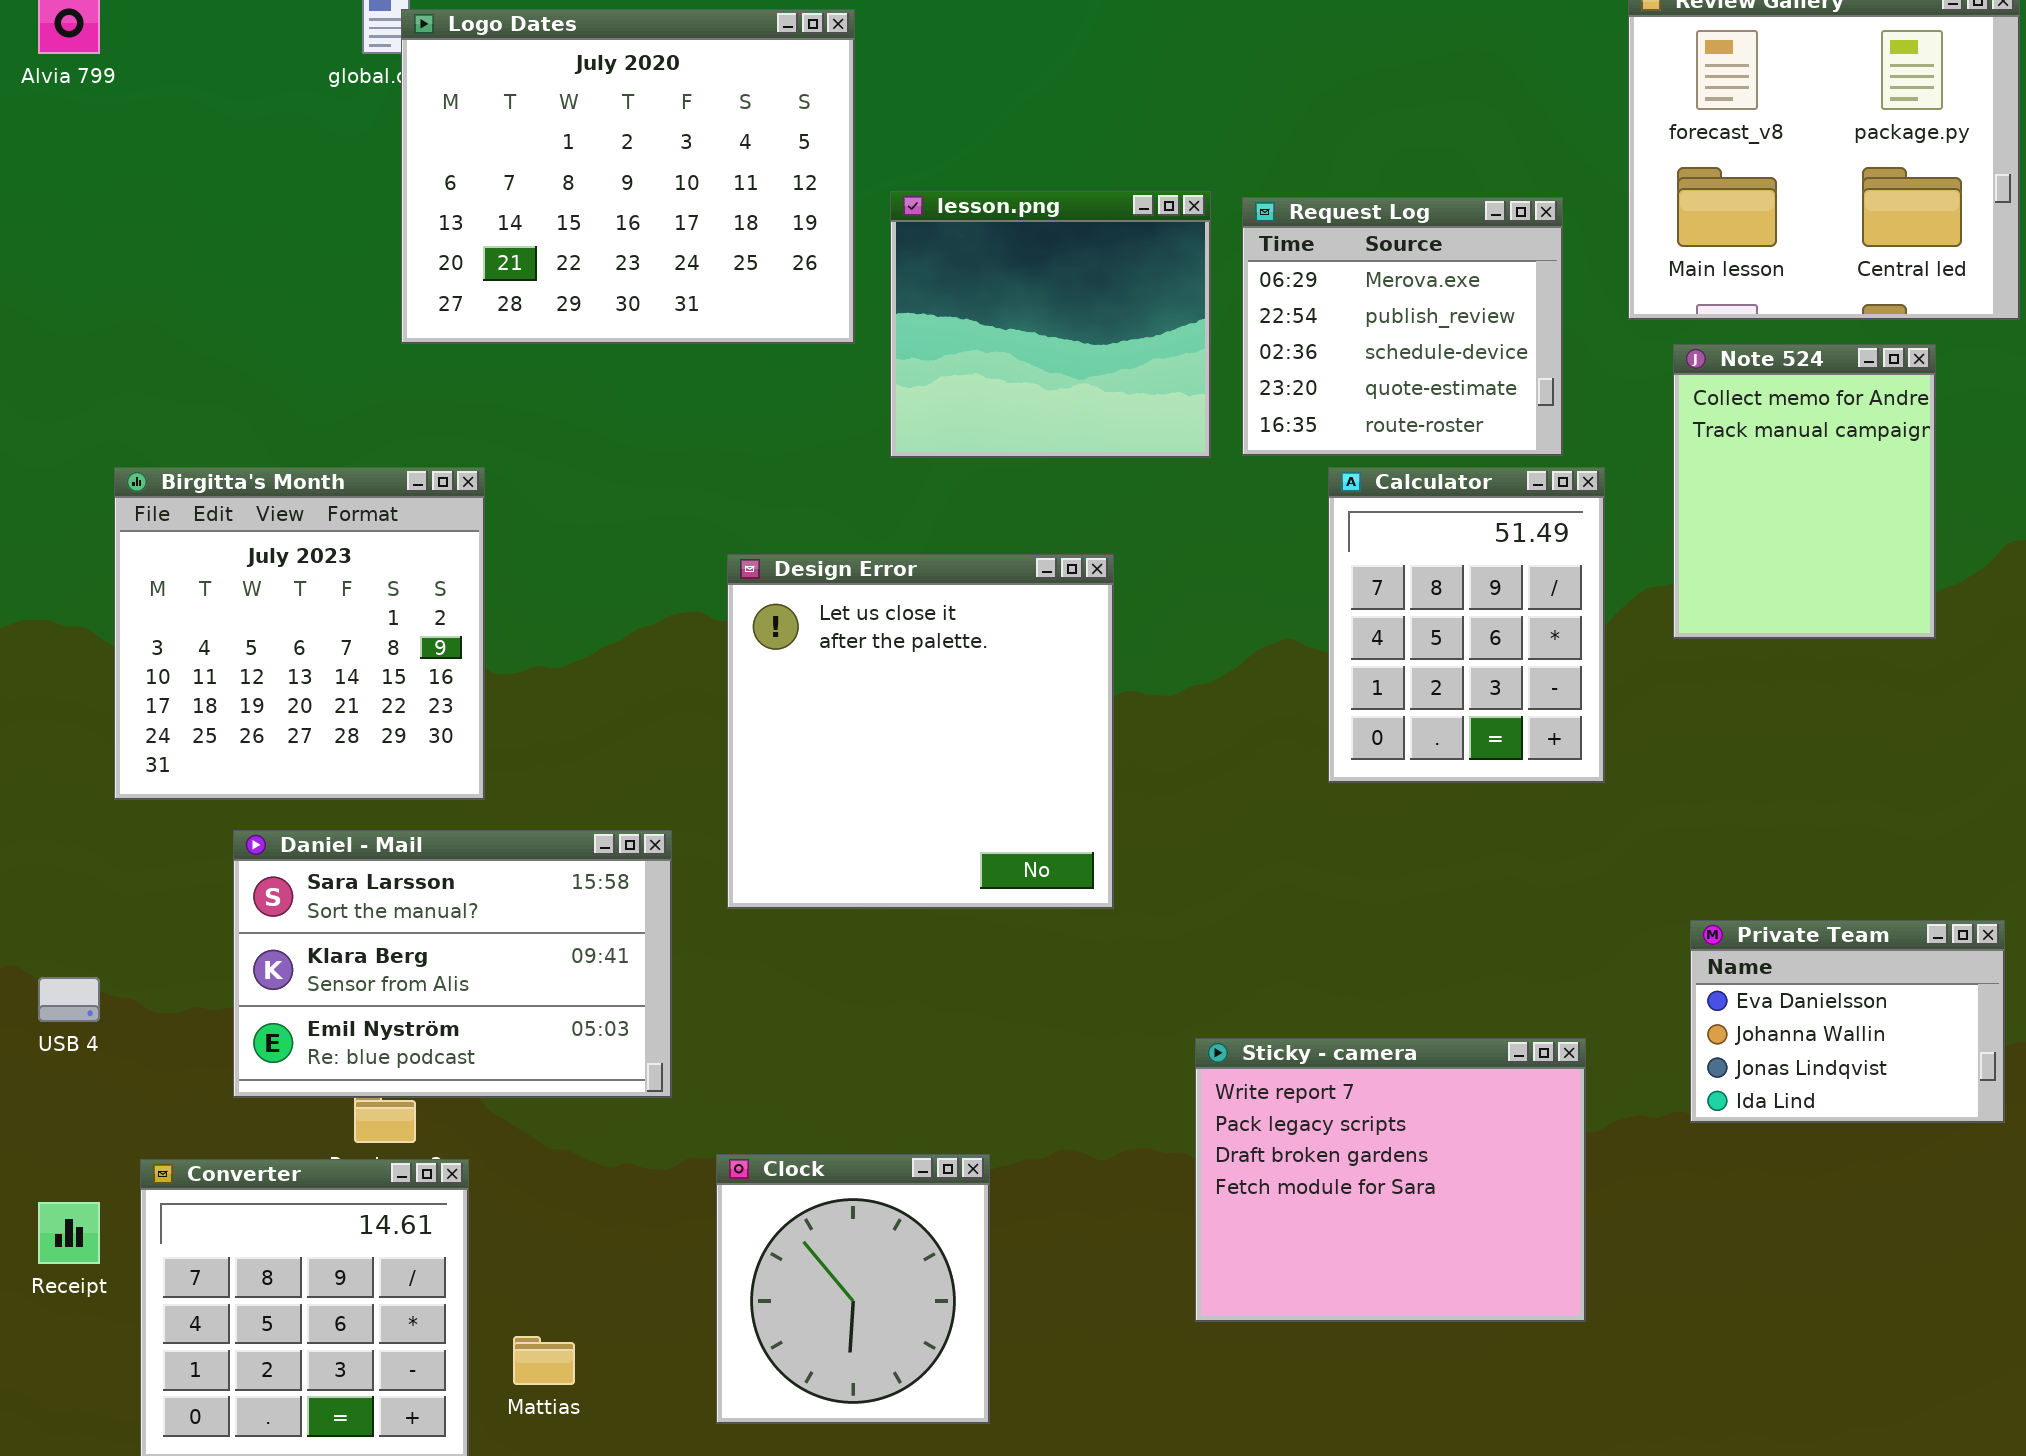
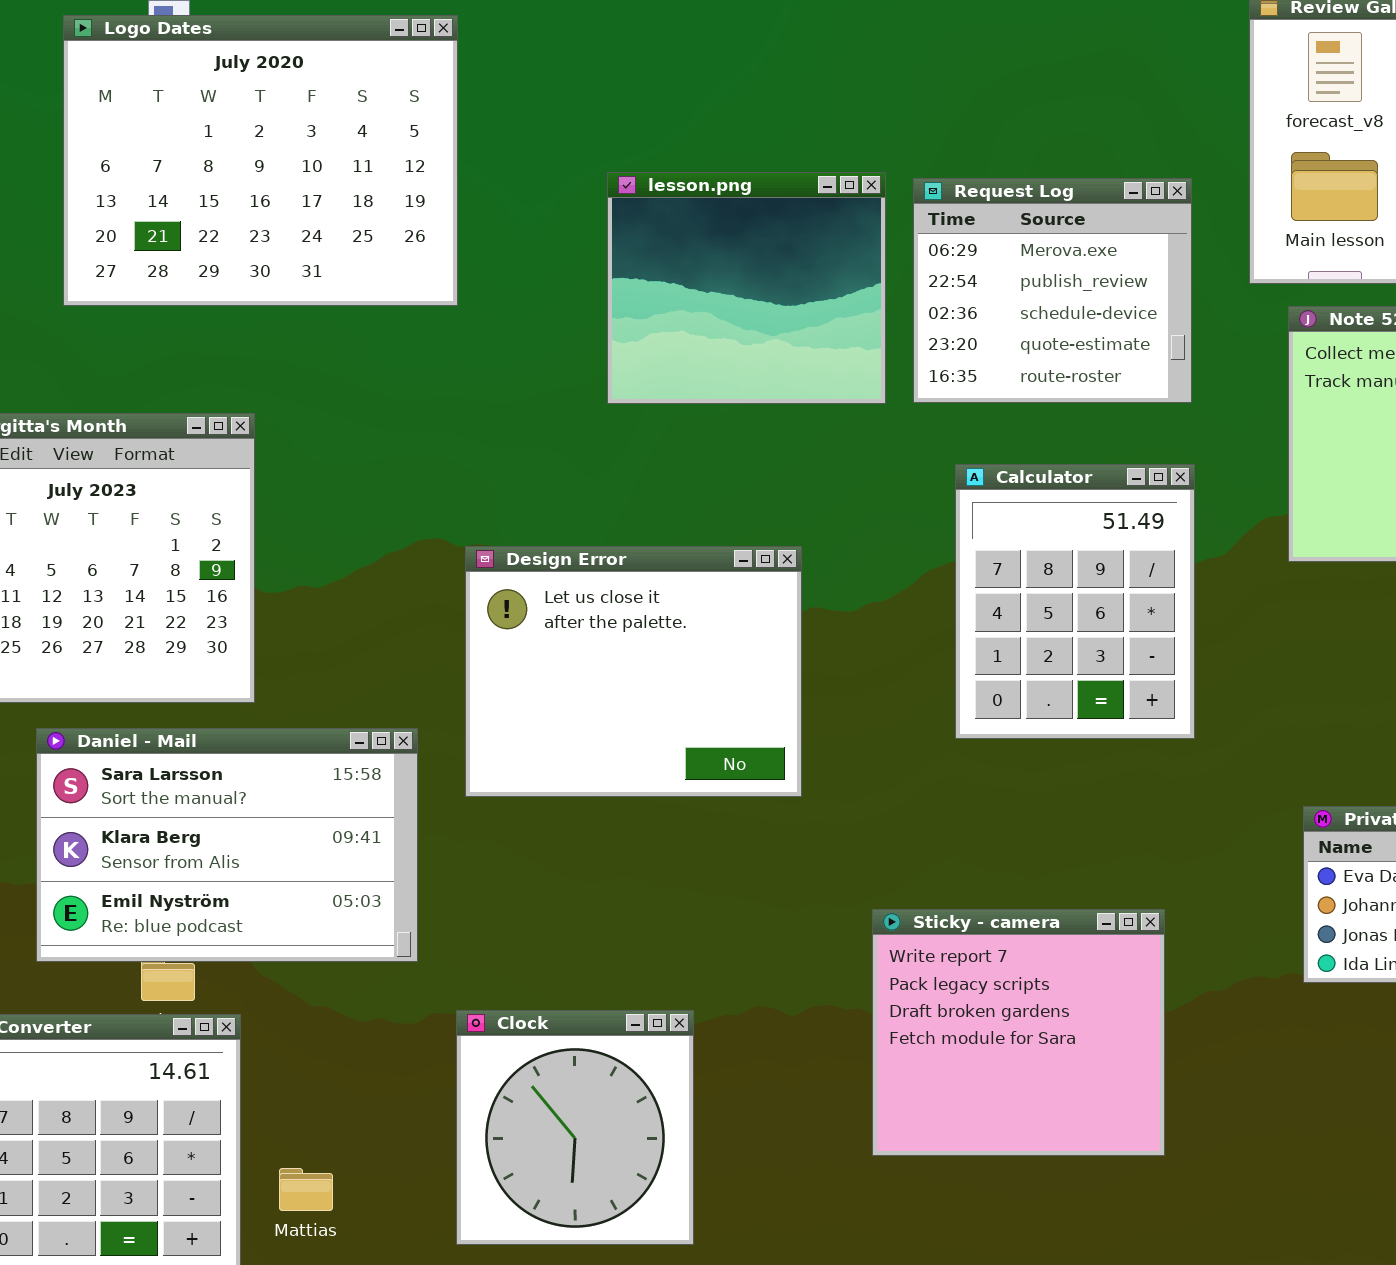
Logo Dates: [401,9,855,344] -> [63,15,458,306], moved
Calculator: [1328,467,1605,783] -> [955,464,1195,739], moved
Design Error: [727,554,1114,909] -> [465,546,802,797], resized
Sticky - camera: [1195,1038,1586,1322] -> [872,909,1165,1156], resized

